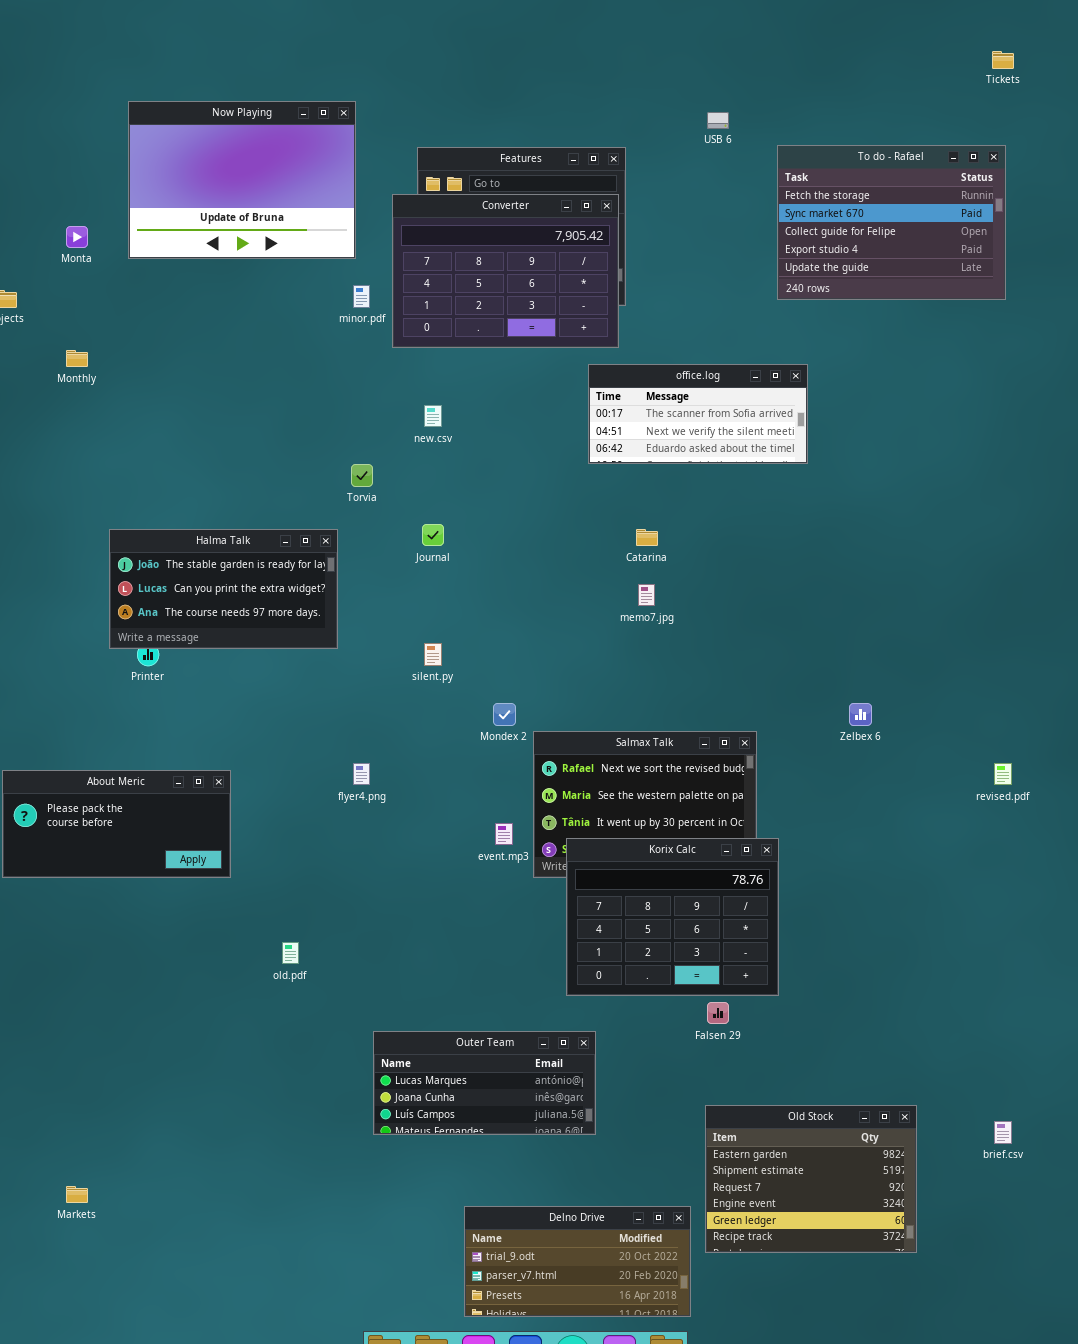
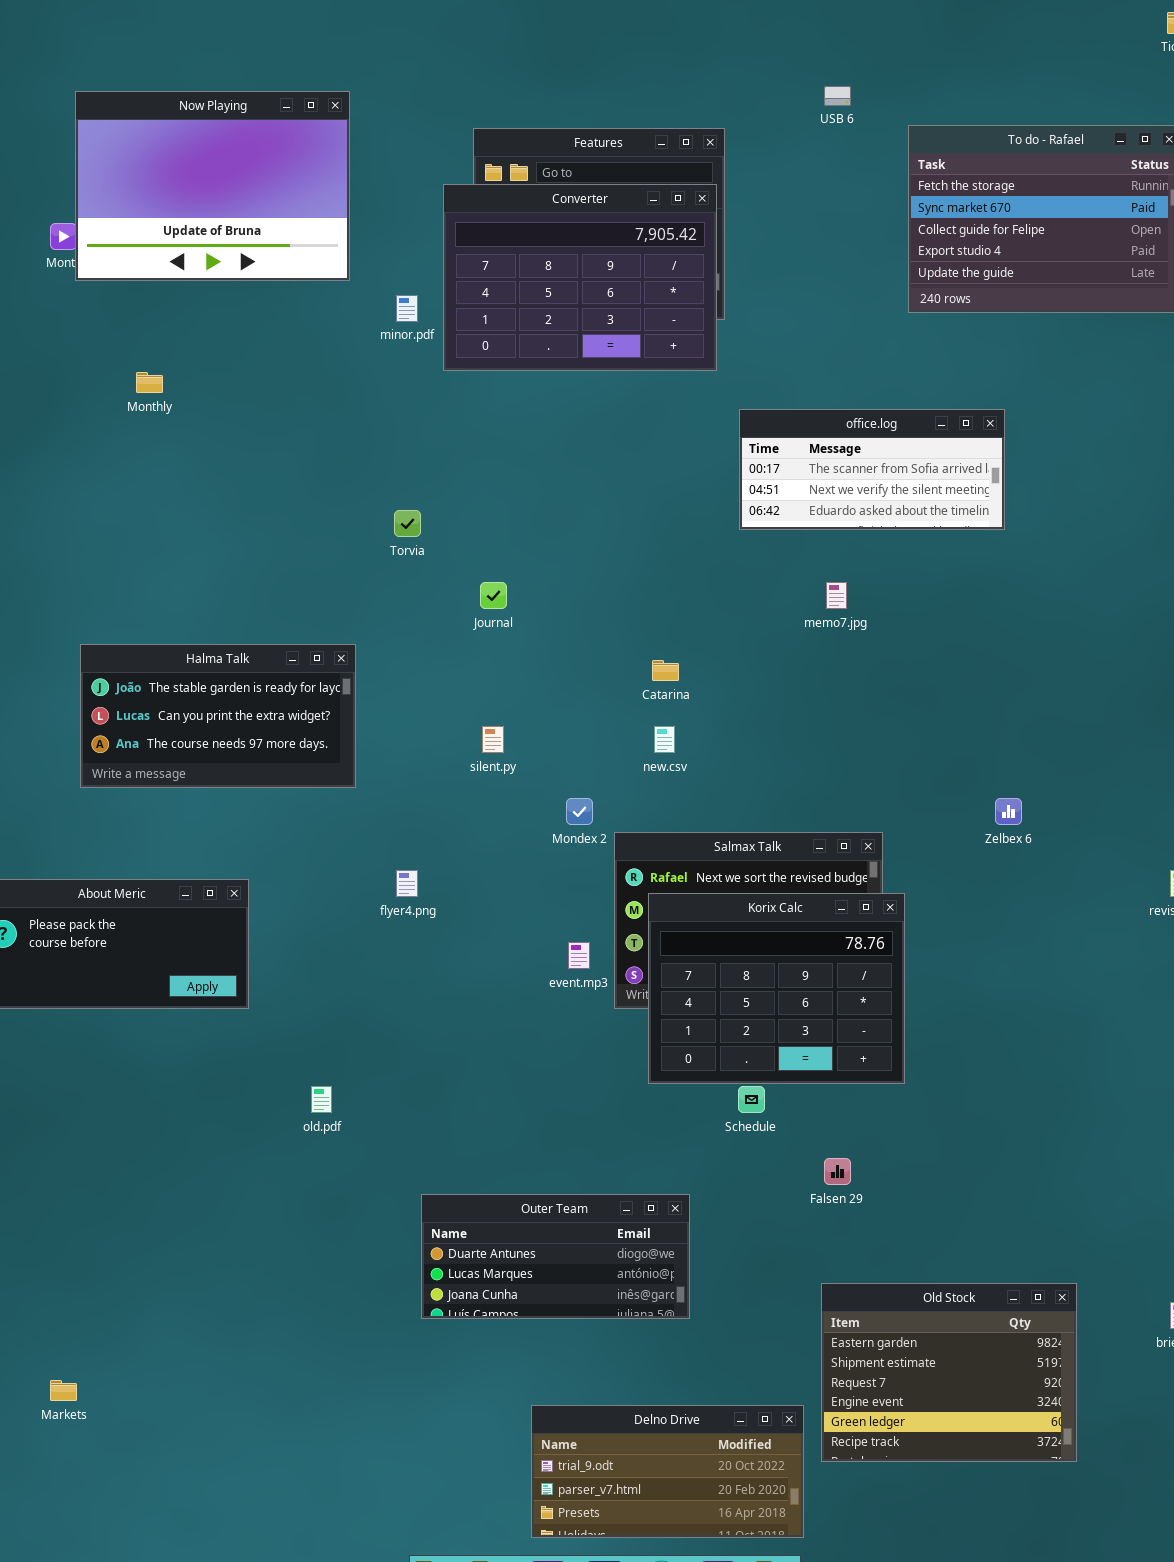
Now Playing: [128,101,356,259] -> [75,91,350,281], moved
Monthly: [66,350,88,367] -> [136,372,163,393], moved
office.log: [588,364,808,464] -> [739,409,1005,530], moved
new.csv: [424,405,442,427] -> [654,726,675,753], moved
Catarina: [636,529,658,546] -> [652,660,679,681], moved
Halma Talk: [109,529,338,649] -> [80,644,356,788], moved
memo7.jpg: [638,584,655,606] -> [826,582,847,609], moved
Korix Calc: [566,838,779,996] -> [648,893,905,1084], moved
Outer Team: [373,1031,596,1135] -> [421,1194,690,1319], scrolled up 1 row

